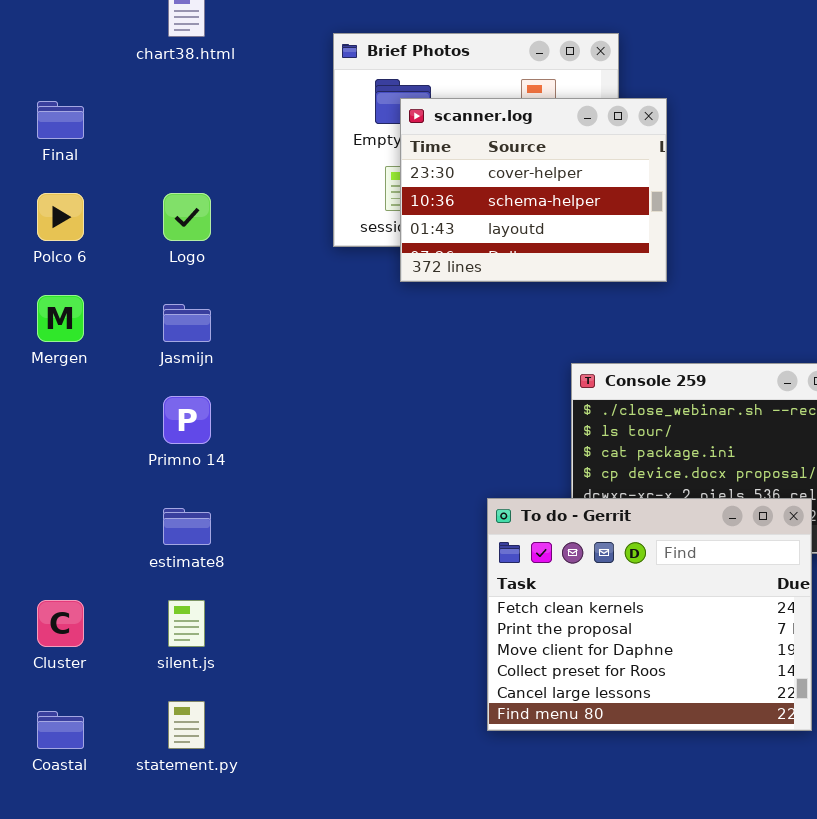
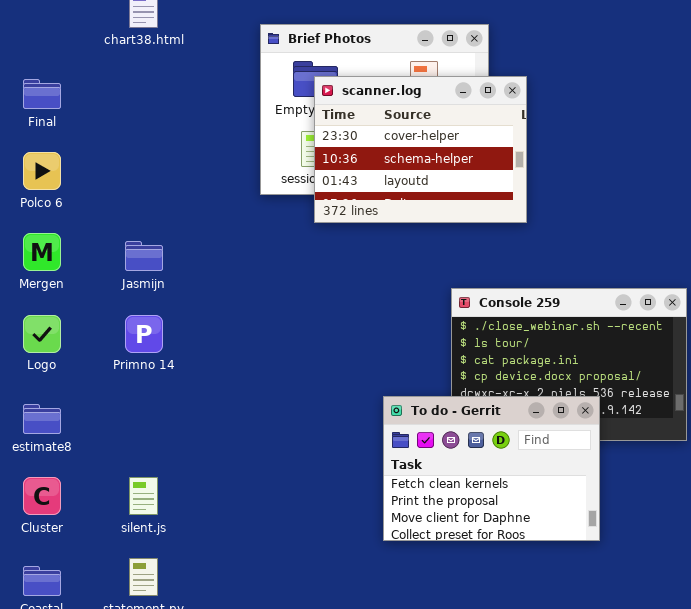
Logo: [163,193,211,241] -> [23,315,61,353], moved
To do - Gerrit: [487,498,812,731] -> [383,396,600,541], resized
estimate8: [163,508,211,545] -> [23,404,61,434], moved

